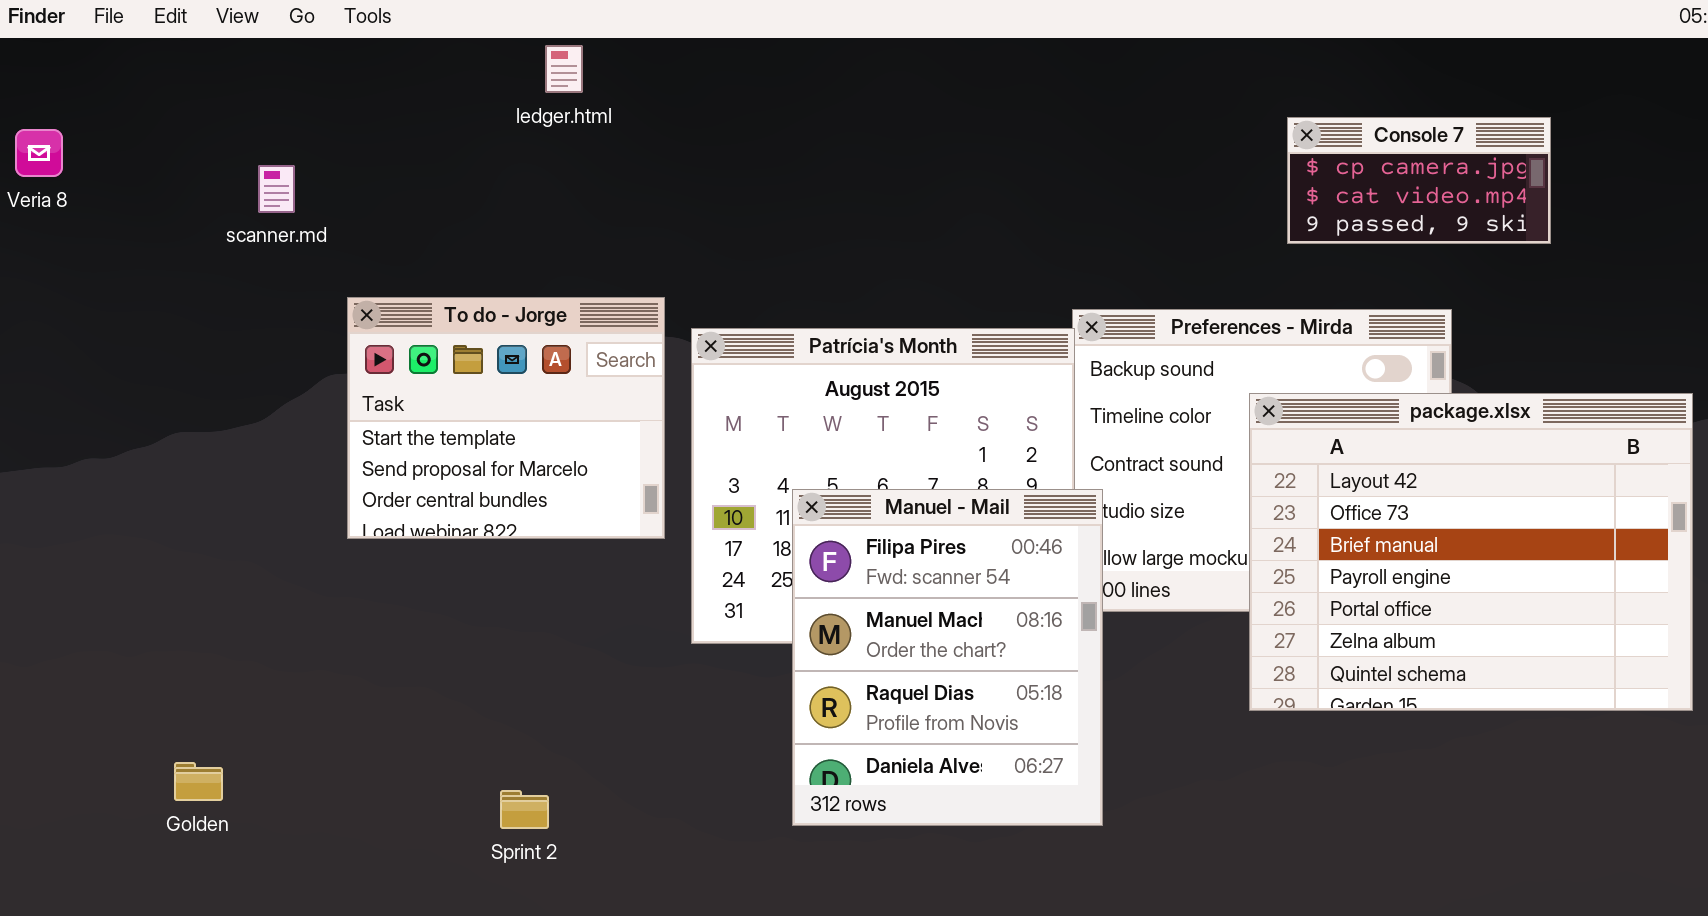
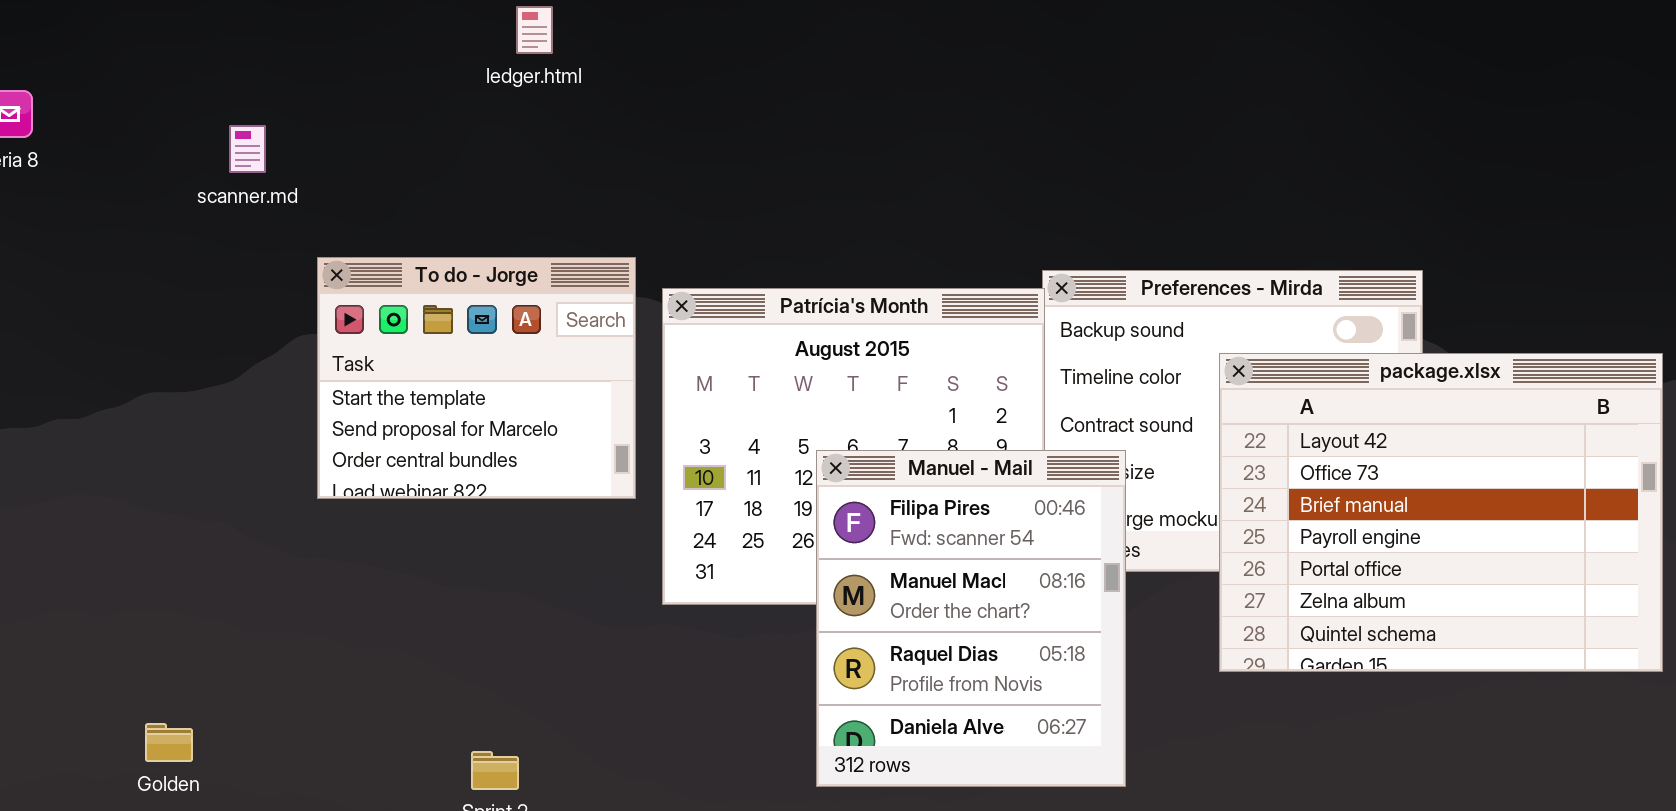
Console 7: [1287,117,1551,244] -> none, closed
Manuel - Mail: [792,489,1103,826] -> [816,450,1126,787], moved

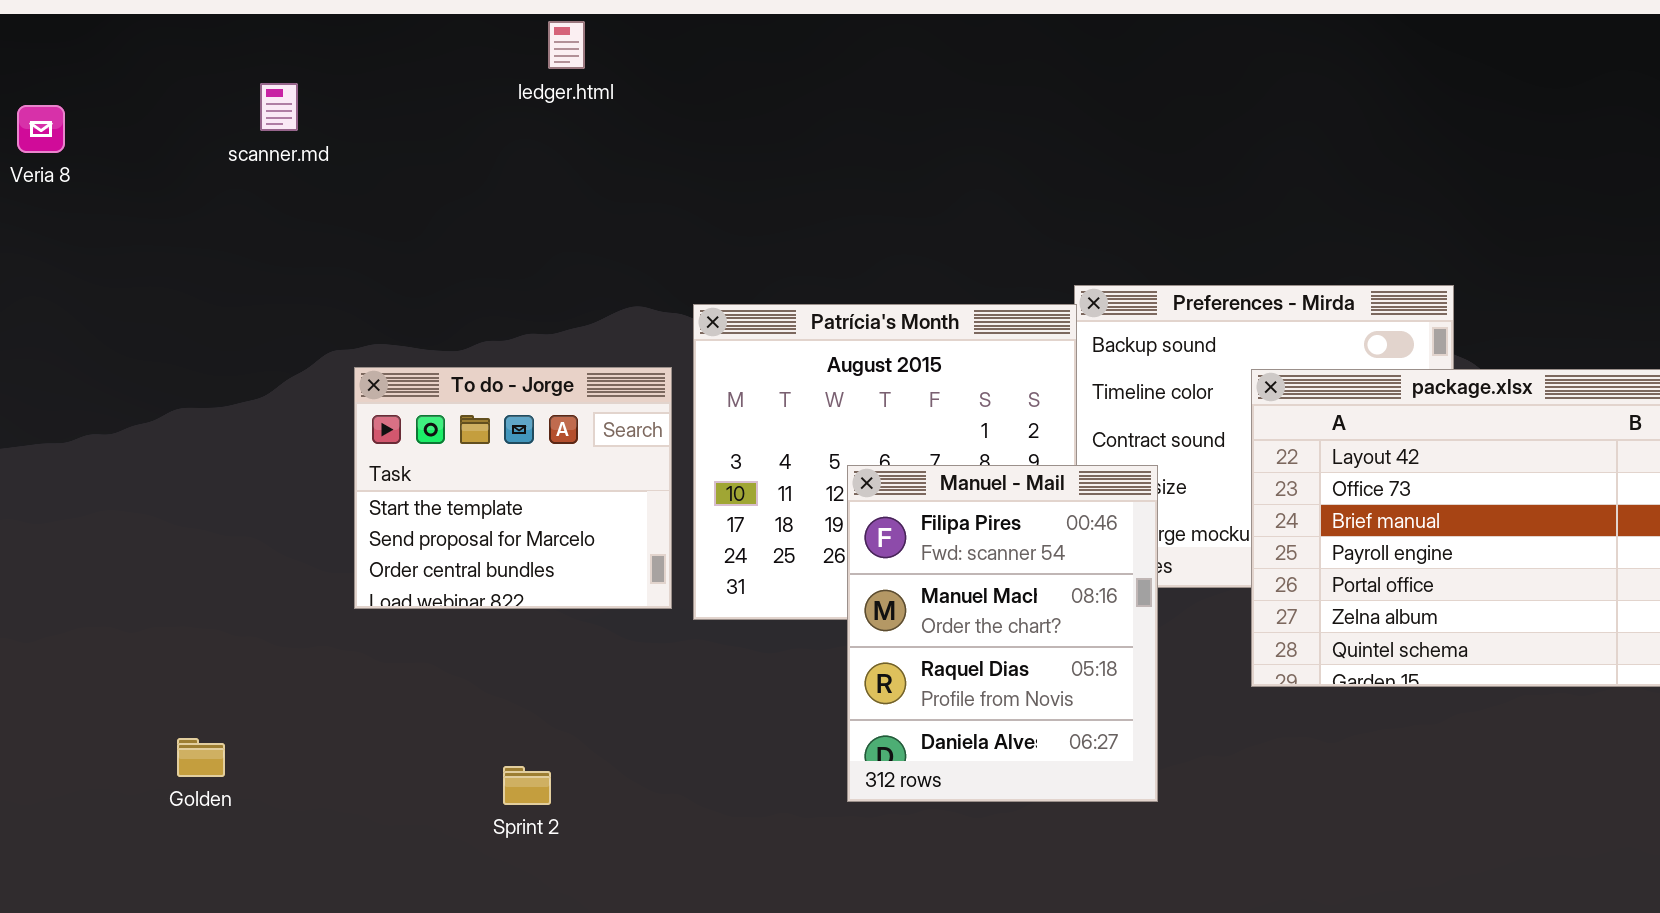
scanner.md: [229,125,266,173] -> [260,83,298,131], moved
To do - Jorge: [317,257,636,499] -> [354,367,672,609], moved

